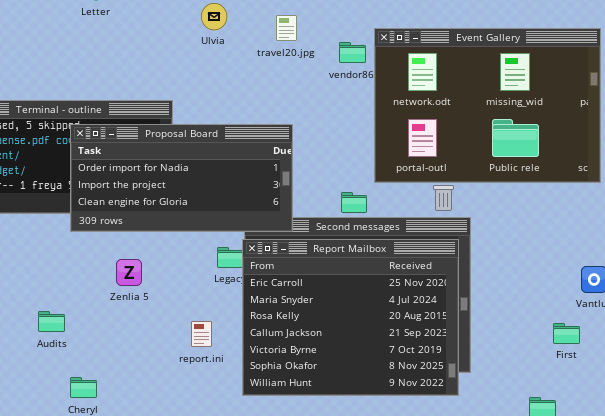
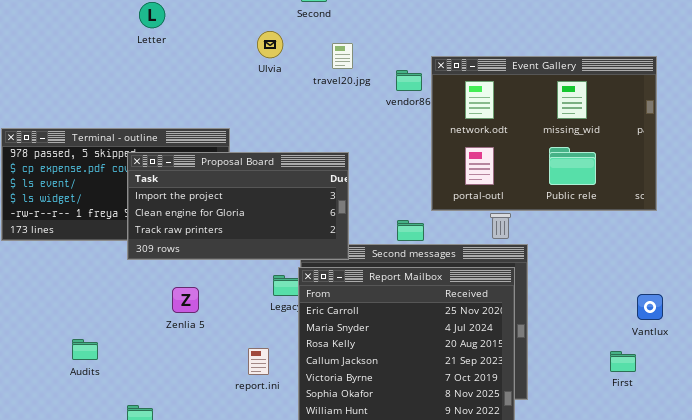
Proposal Board: [70,124,293,232] -> [127,152,349,260], scrolled down 1 row
Audits: [38,311,65,332] -> [72,339,98,360], moved

